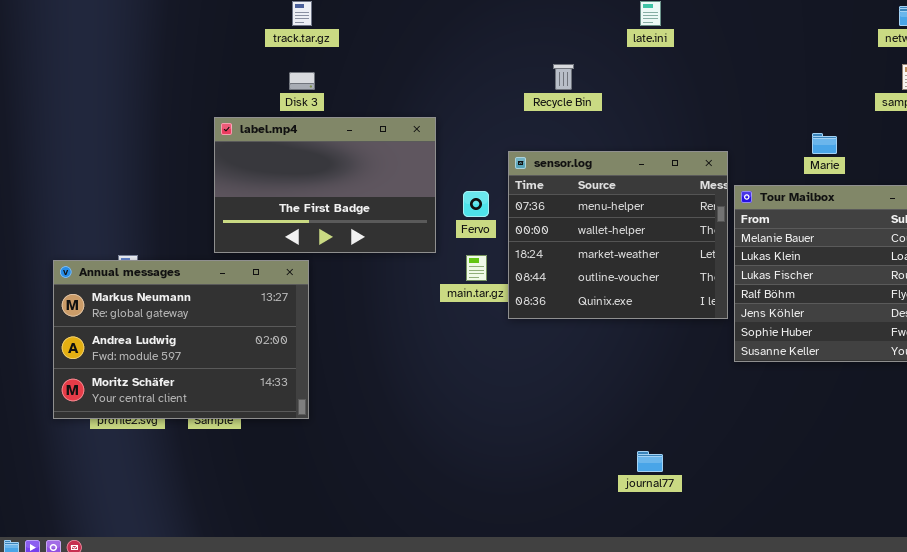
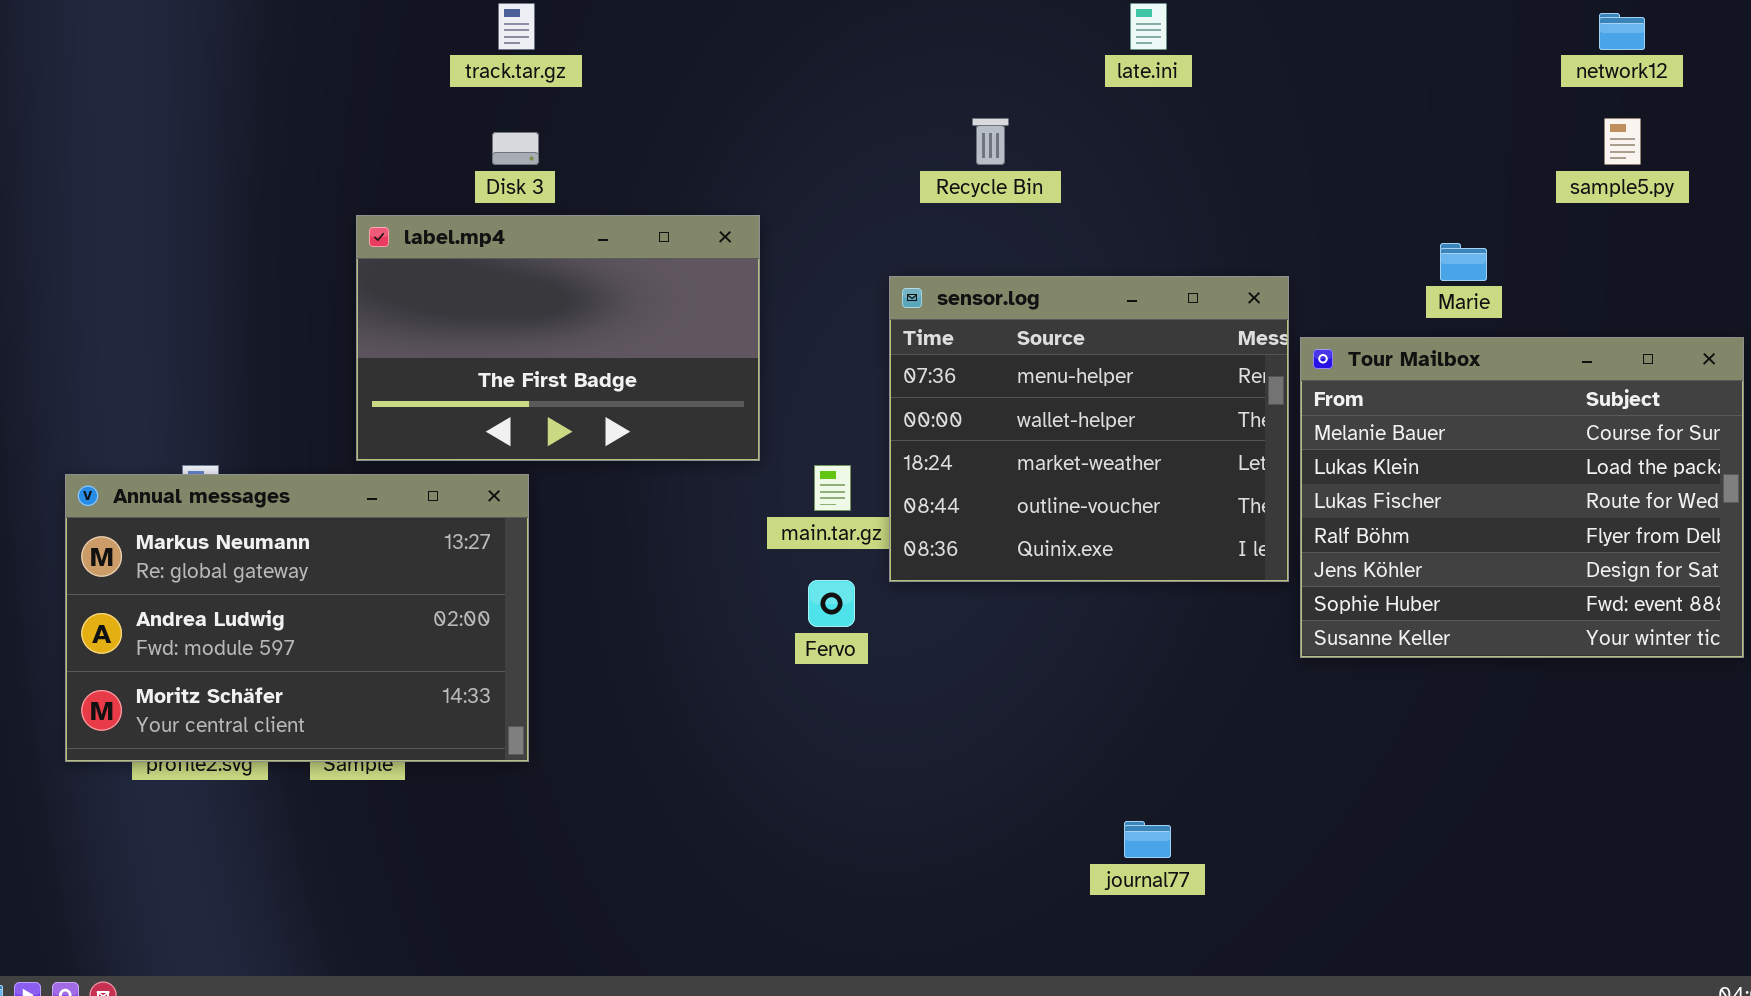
Fervo: [463,191,489,217] -> [808,580,855,627], moved

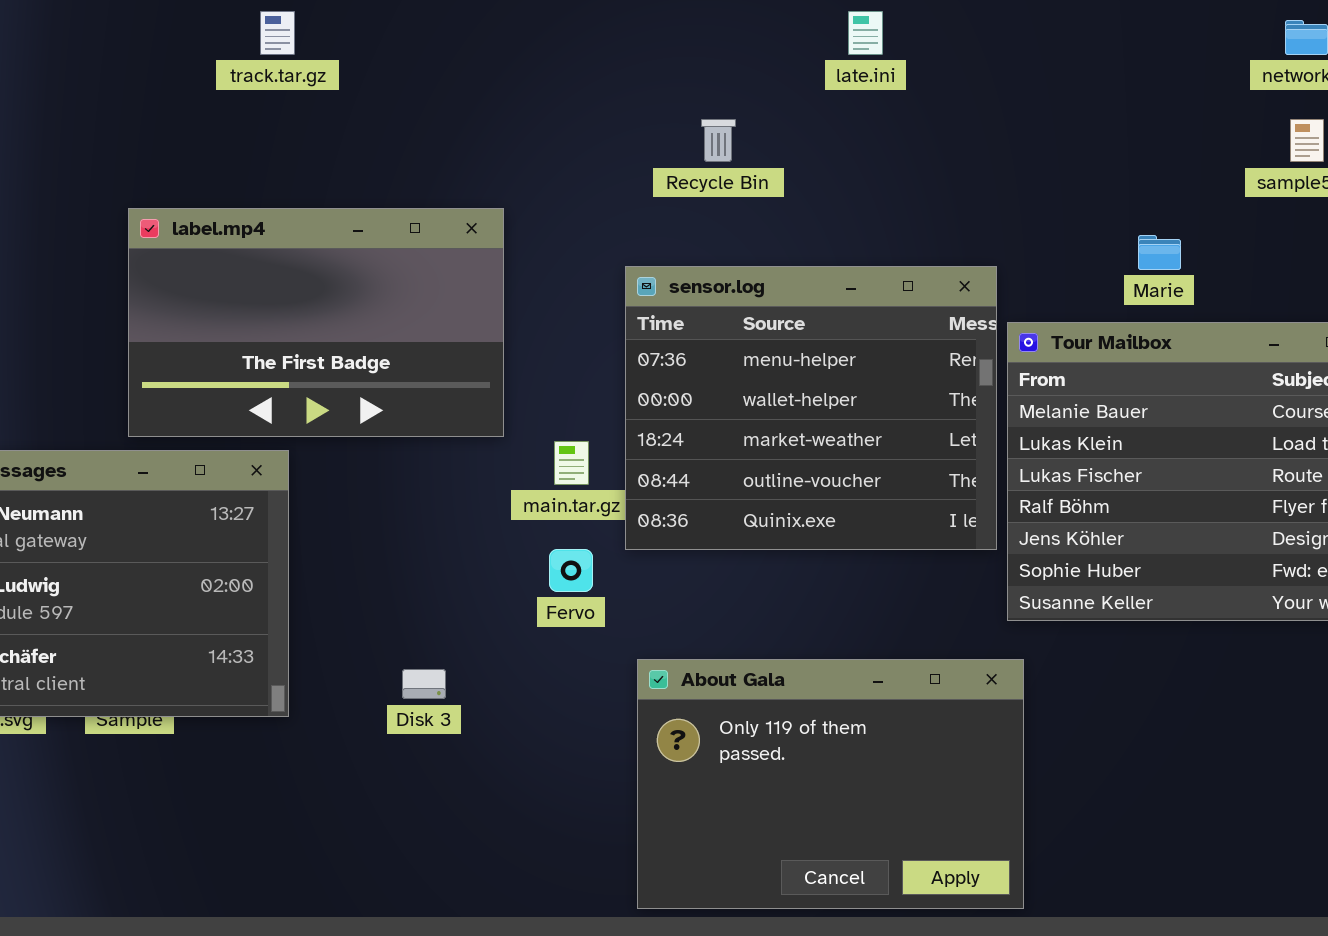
Disk 3: [492,132,539,165] -> [402,669,446,699], moved
About Gala: none -> [637,659,1024,909], opened

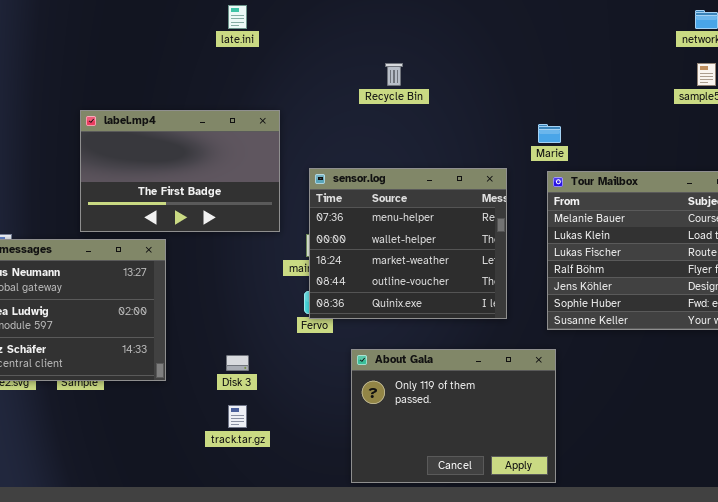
track.tar.gz: [260,11,295,55] -> [228,405,247,428], moved
late.ini: [848,11,883,55] -> [228,5,247,29], moved
Marie: [1138,235,1181,270] -> [538,124,561,143], moved
sensor.log: [625,266,997,550] -> [309,168,507,319], moved

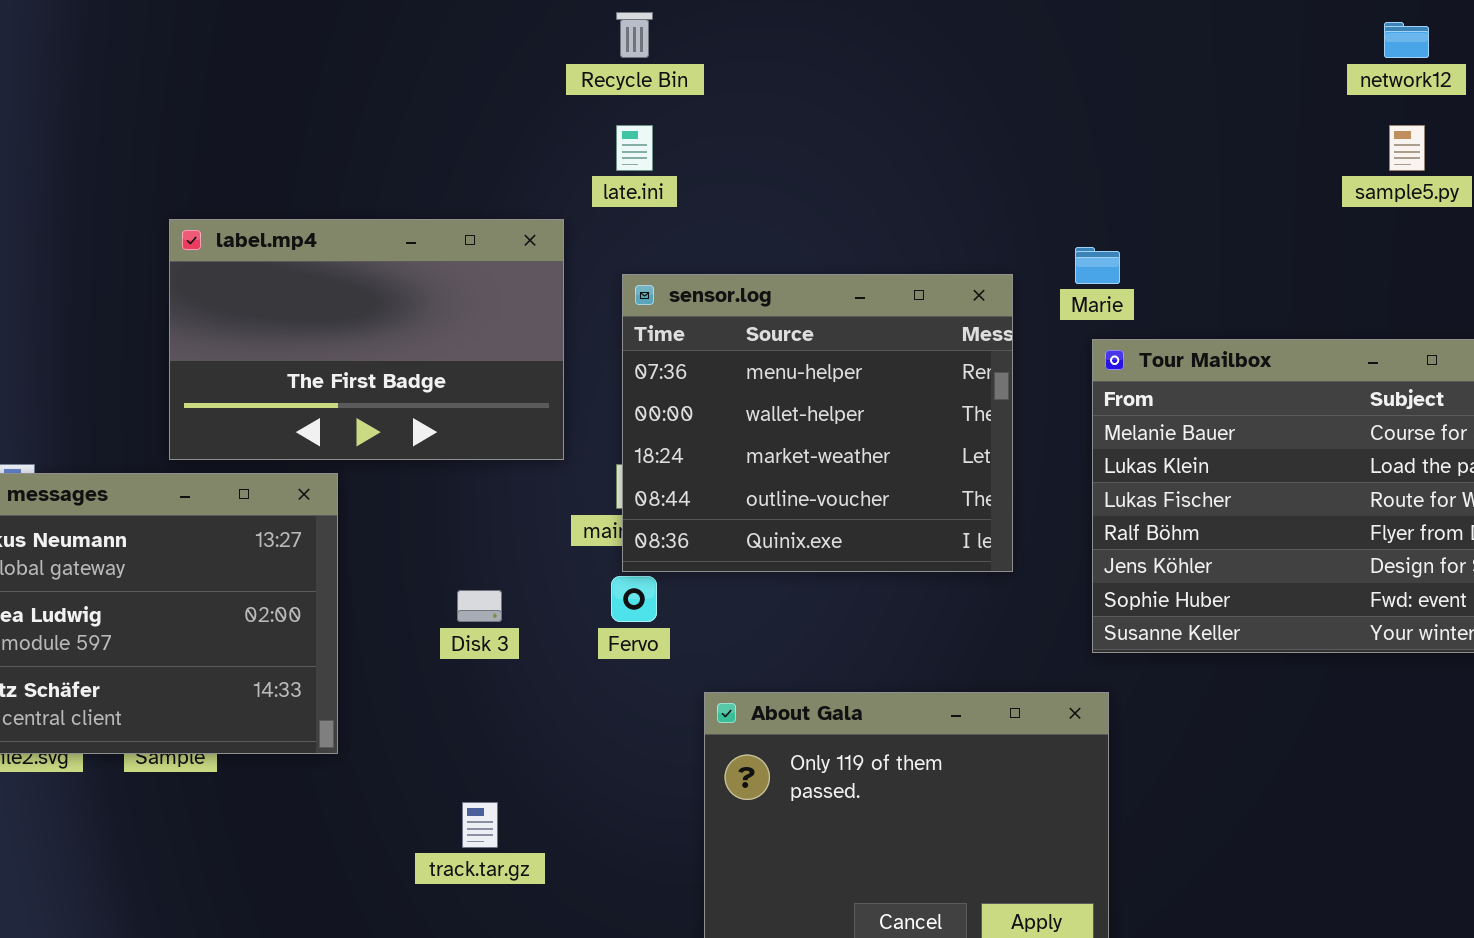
late.ini: [228,5,247,29] -> [616,125,653,171], moved
Recycle Bin: [385,63,403,86] -> [616,12,653,58], moved
sensor.log: [309,168,507,319] -> [622,274,1013,572], moved
Disk 3: [226,355,249,371] -> [457,590,502,622], moved

